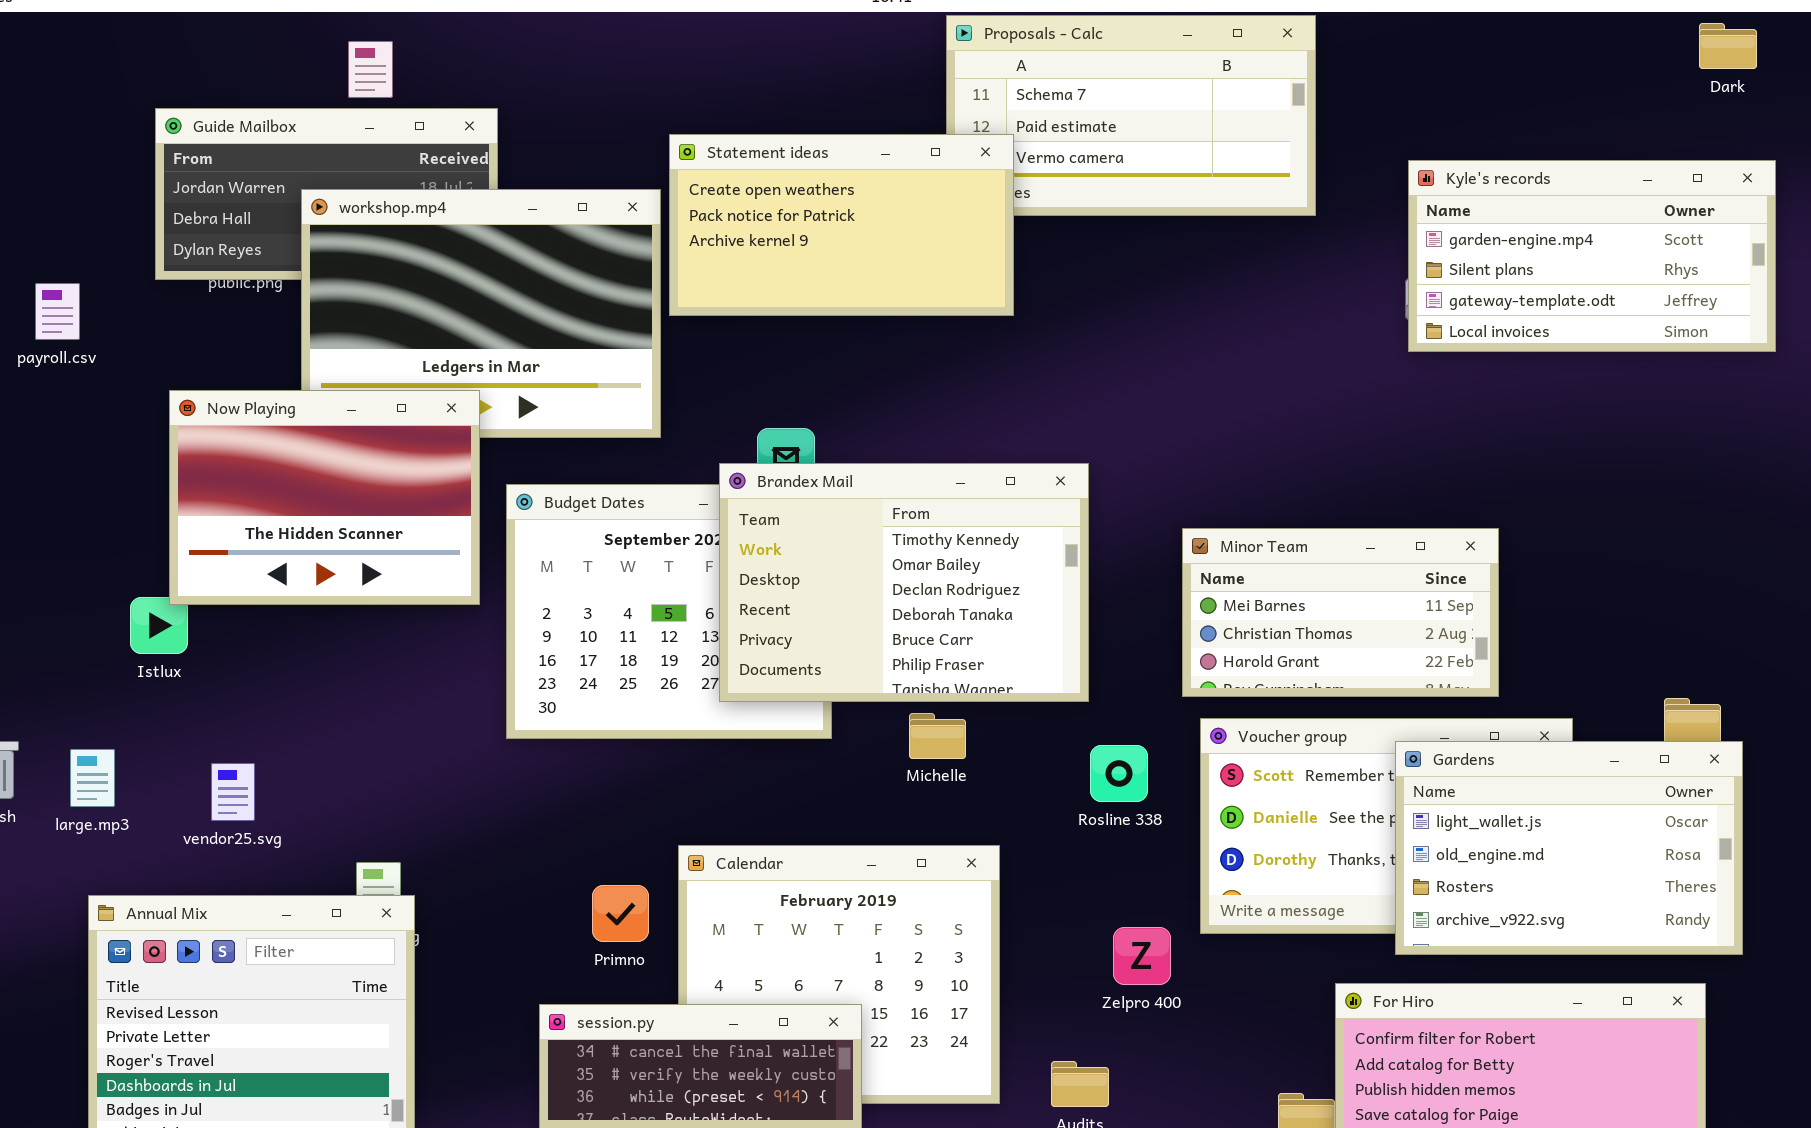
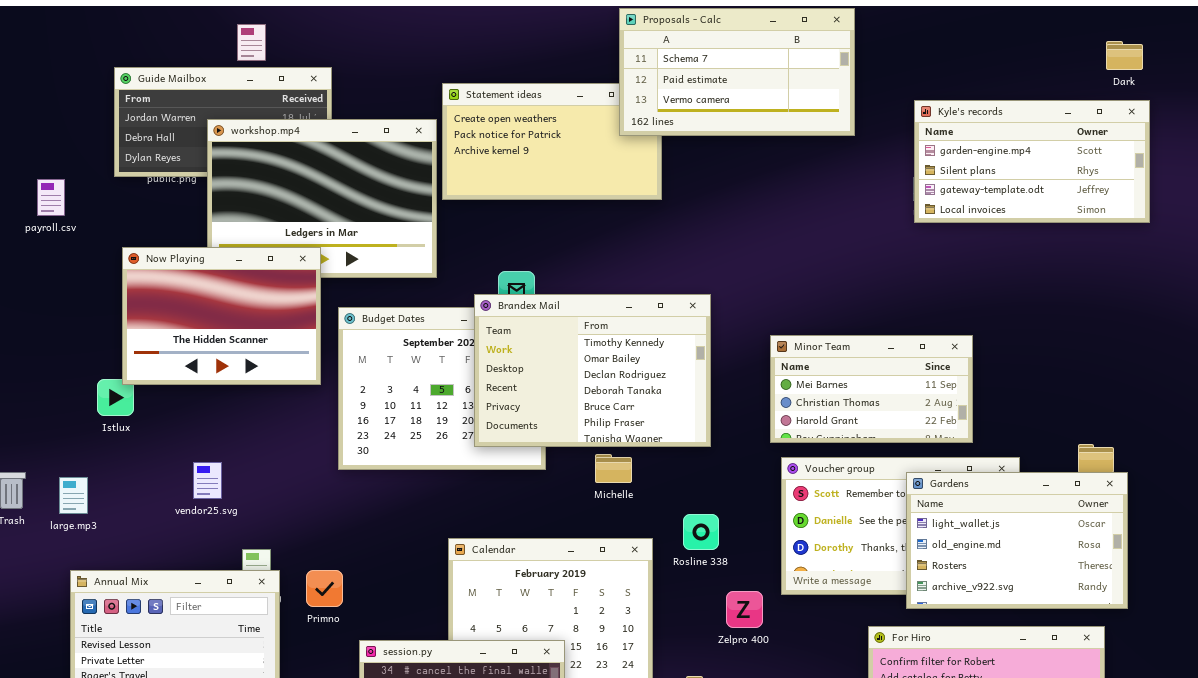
Proposals - Calc: [946,15,1316,216] -> [619,8,855,136], raised
Dark: [1699,23,1757,69] -> [1106,41,1143,70], moved
Rosline 338: [1090,745,1148,802] -> [683,514,719,550], moved
vendor25.svg: [211,763,255,821] -> [193,462,222,499], moved
Primno: [592,885,649,942] -> [306,570,343,607], moved

